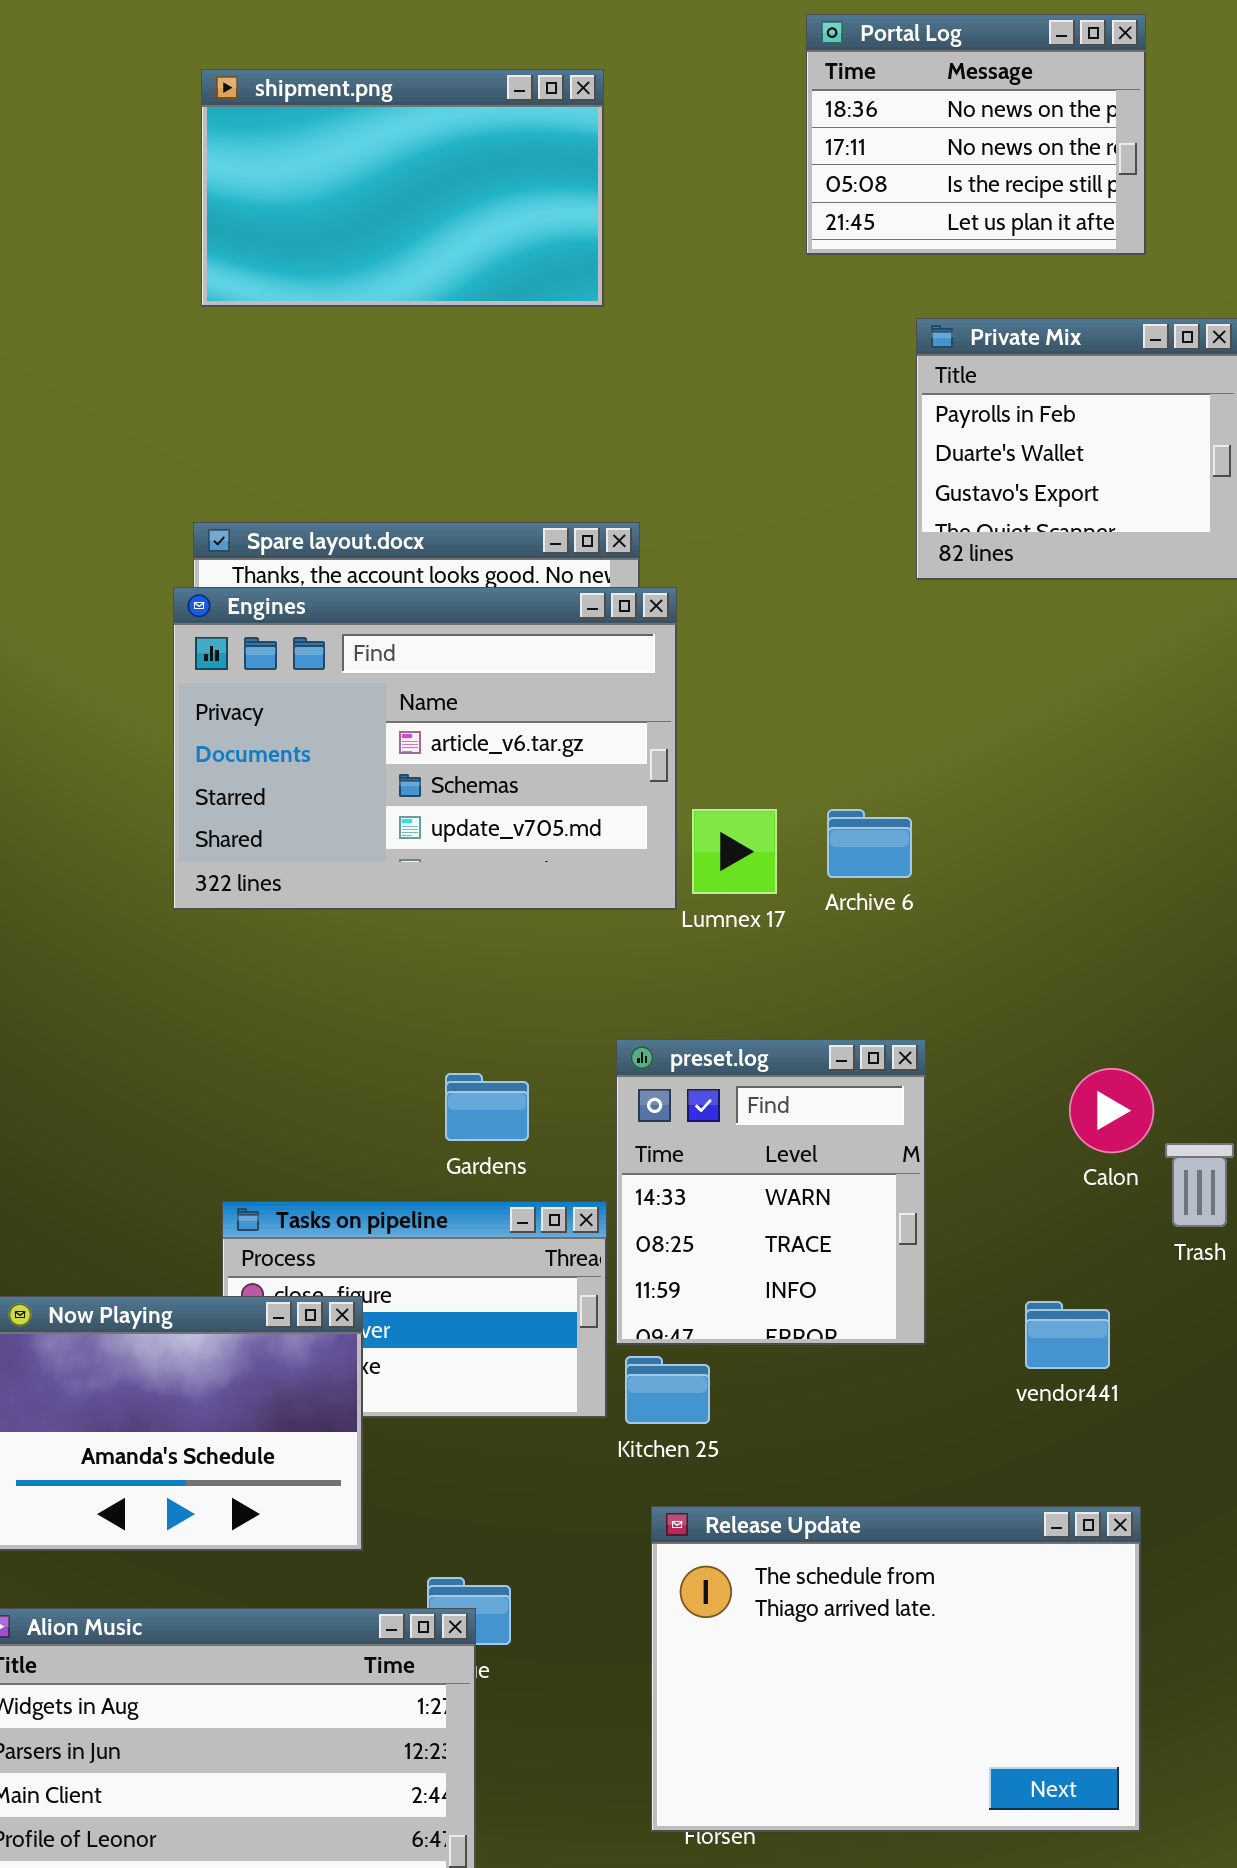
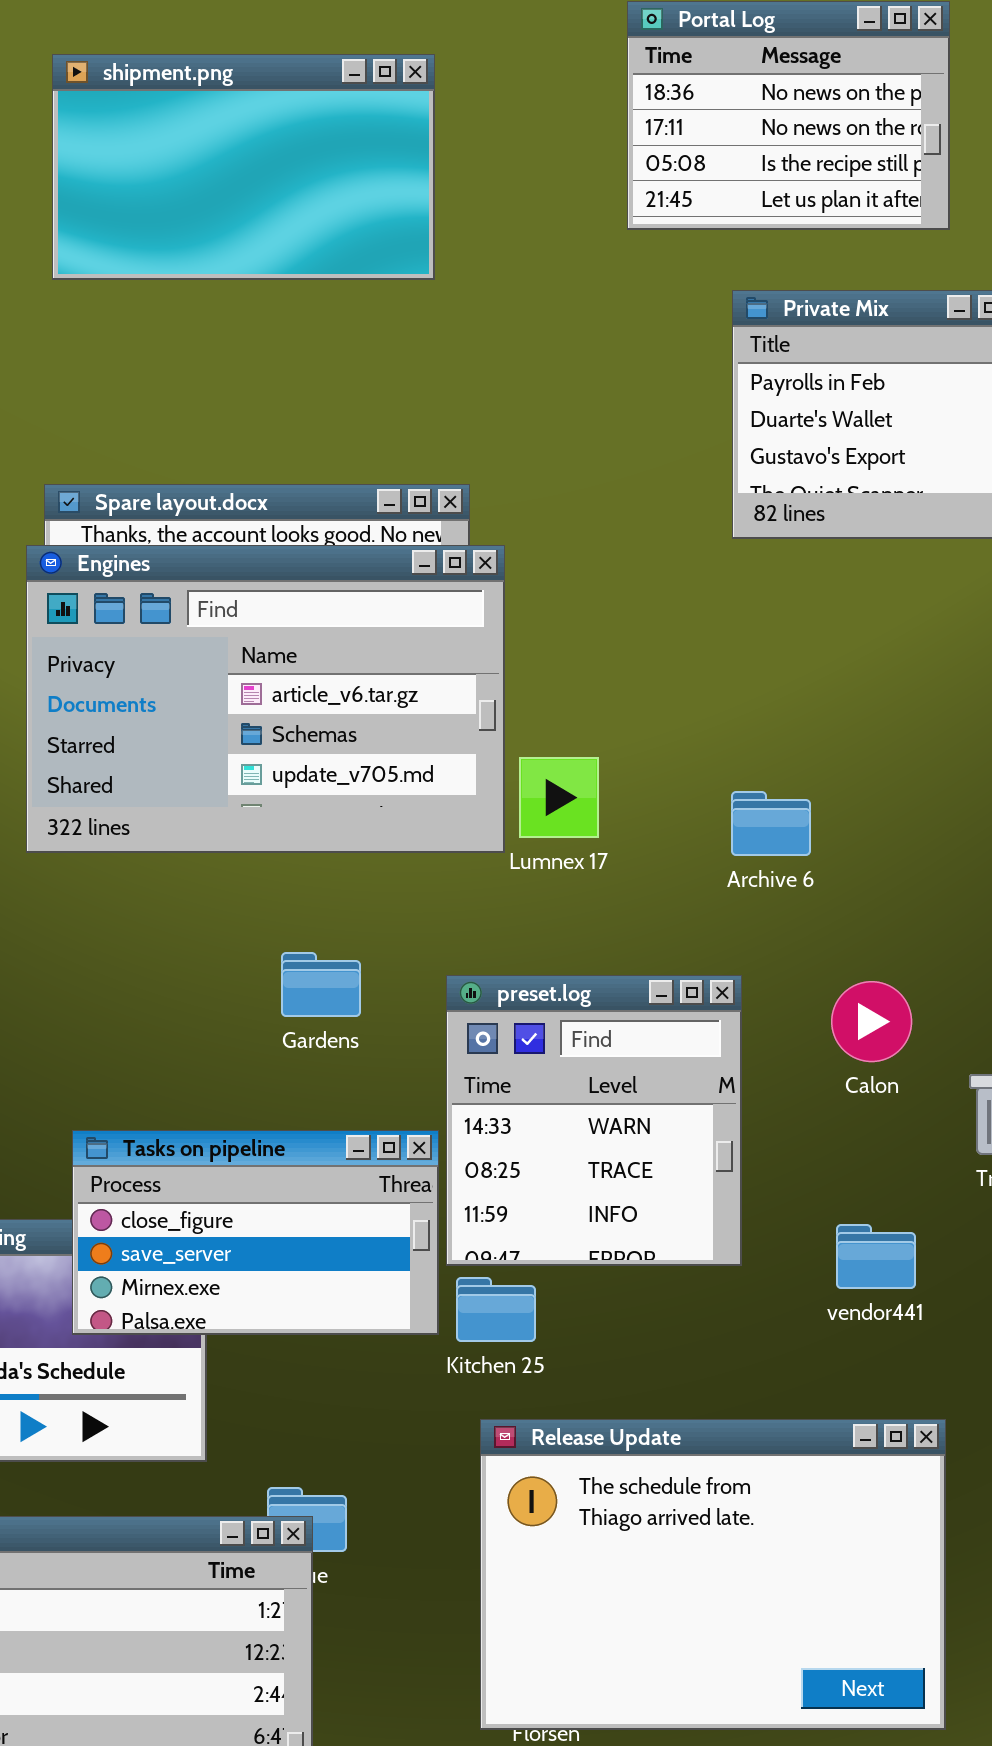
Archive 6: [827,809,912,878] -> [731,791,811,856], moved
Calon: [1069,1068,1154,1153] -> [831,981,912,1062], moved
Gardens: [445,1073,529,1141] -> [281,952,361,1017], moved
Tasks on pipeline: [222,1201,607,1418] -> [72,1130,439,1335], raised

